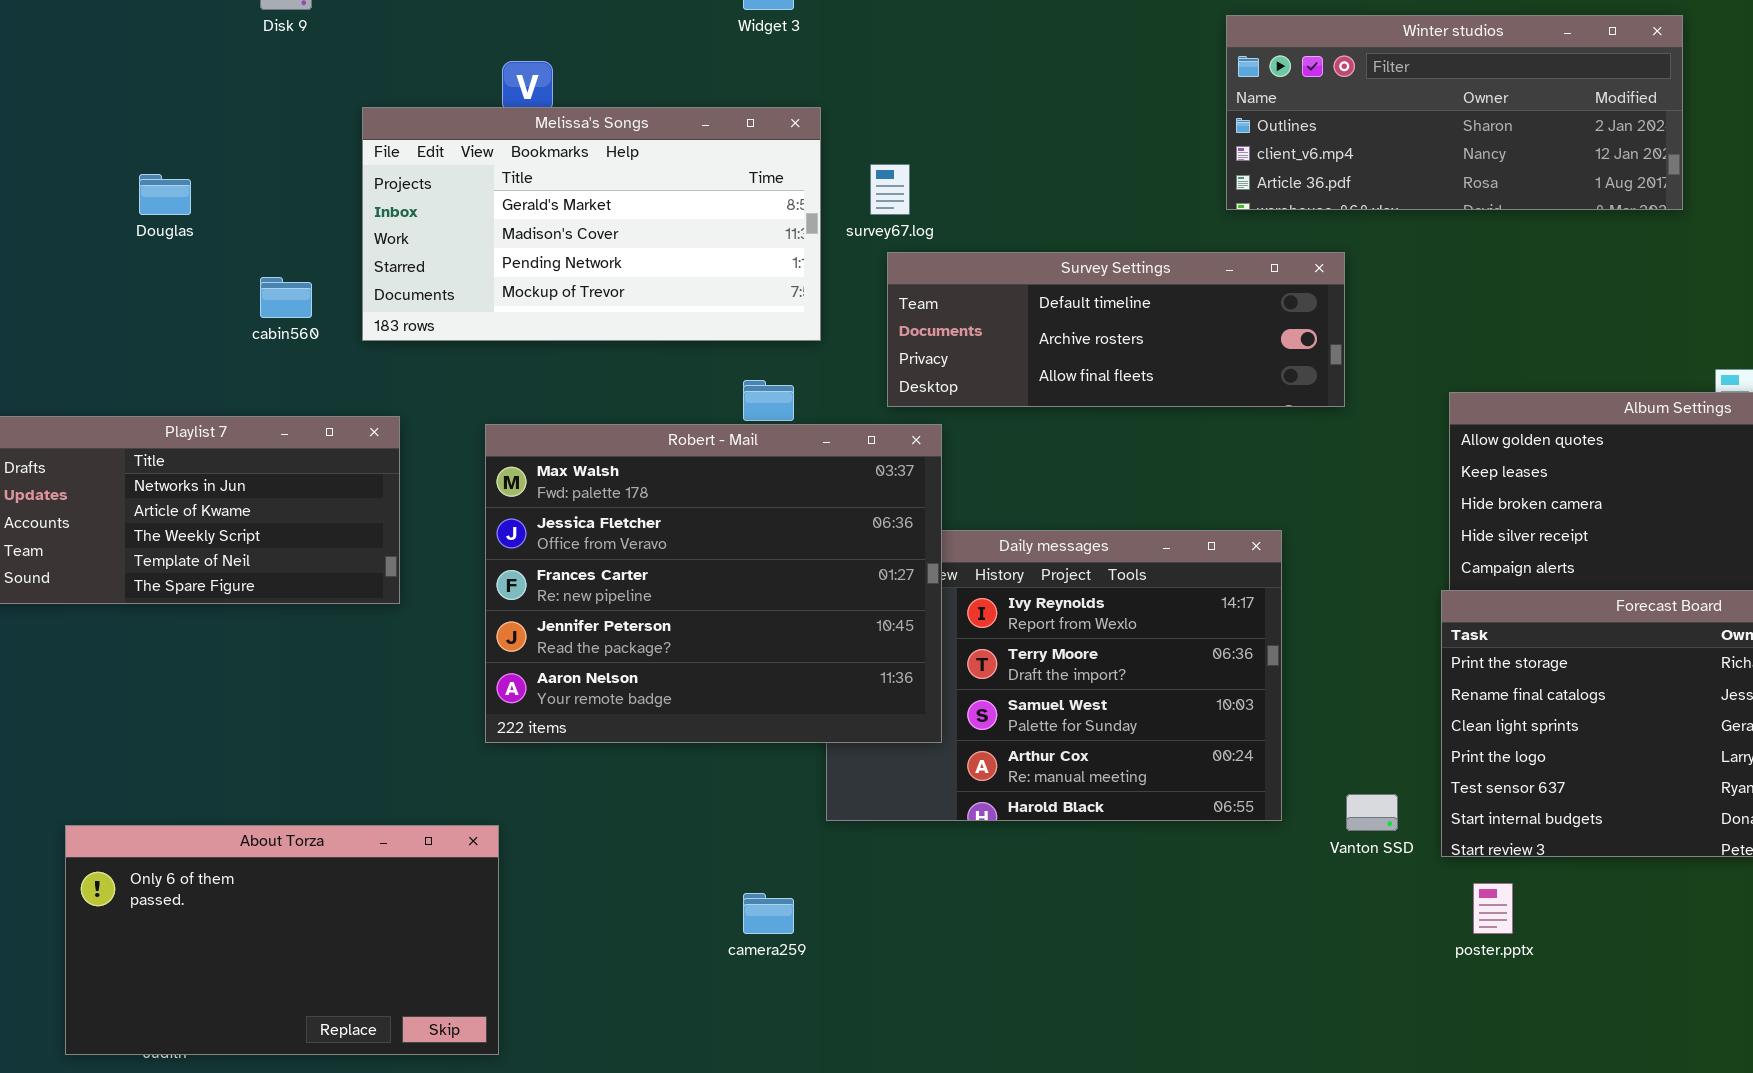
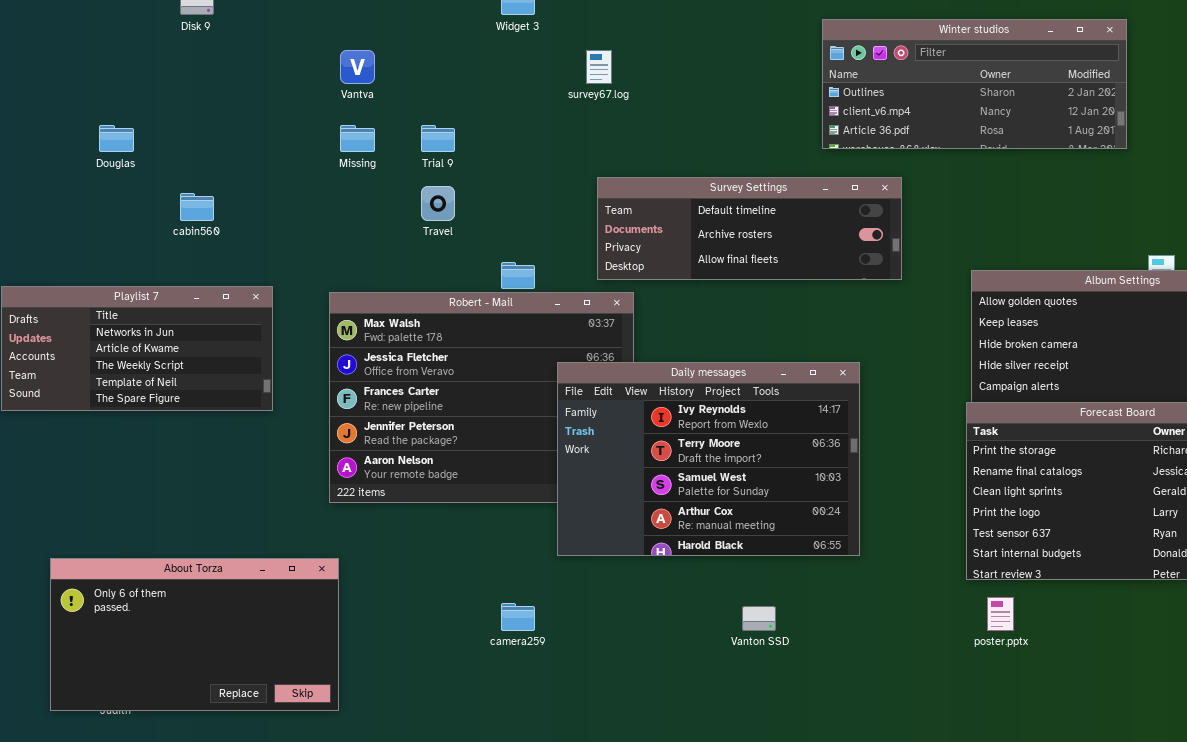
Melissa's Songs: [362,107,821,341] -> none, closed
survey67.log: [870,164,910,215] -> [586,50,612,84], moved
Daily messages: [826,530,1282,821] -> [557,362,860,556], raised
Vanton SSD: [1346,794,1398,831] -> [742,606,776,631], moved

